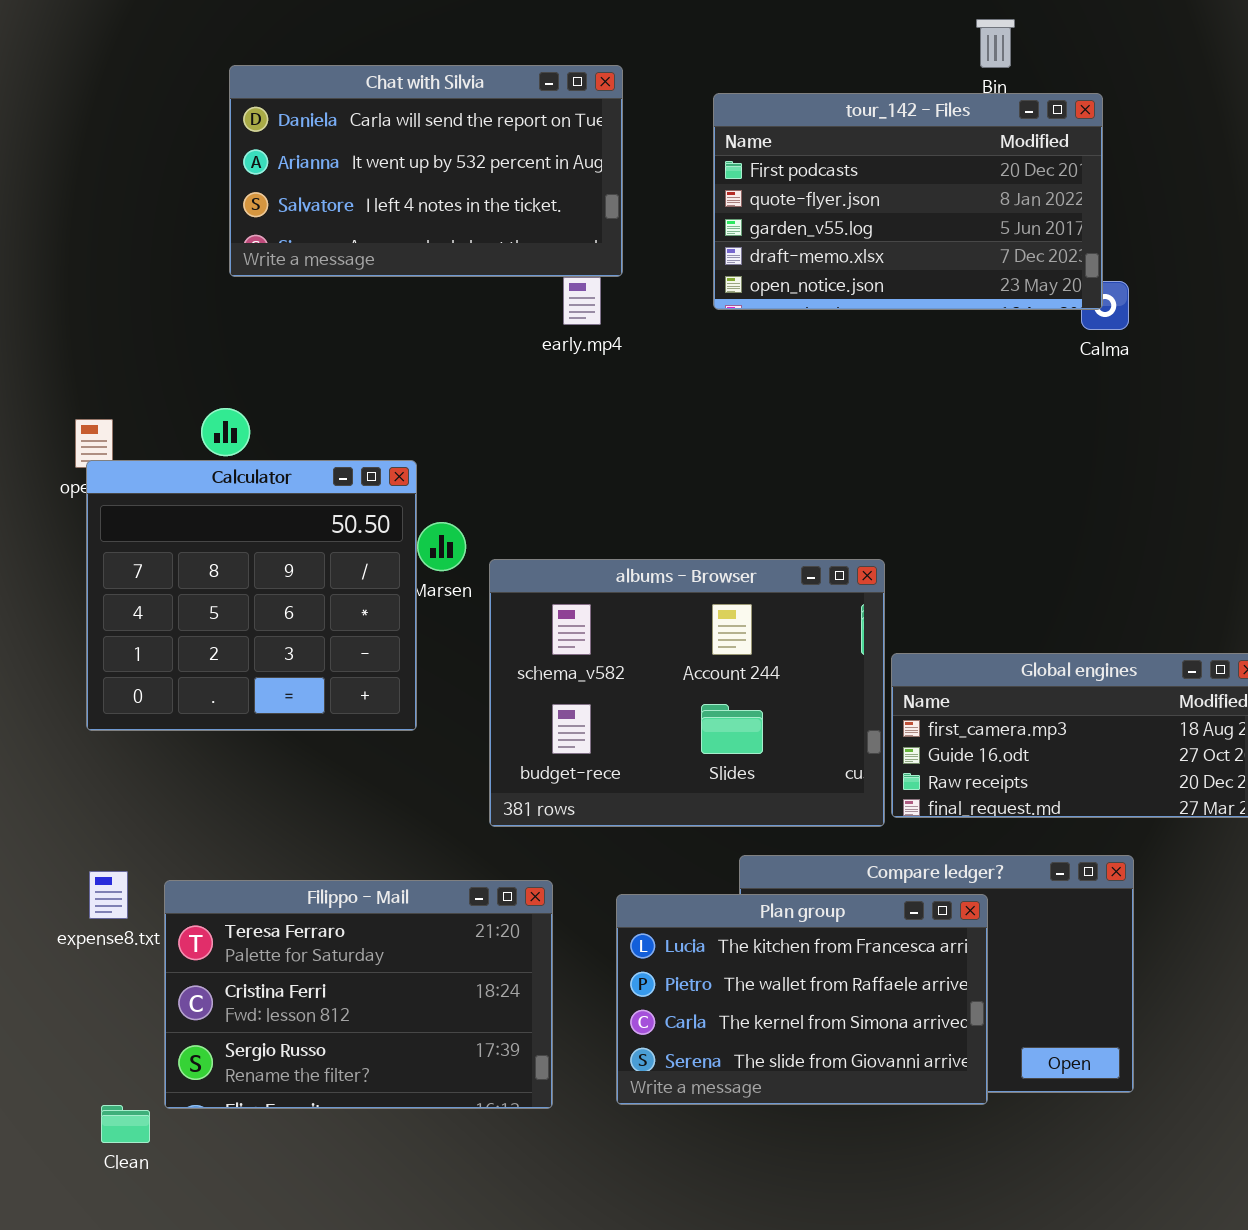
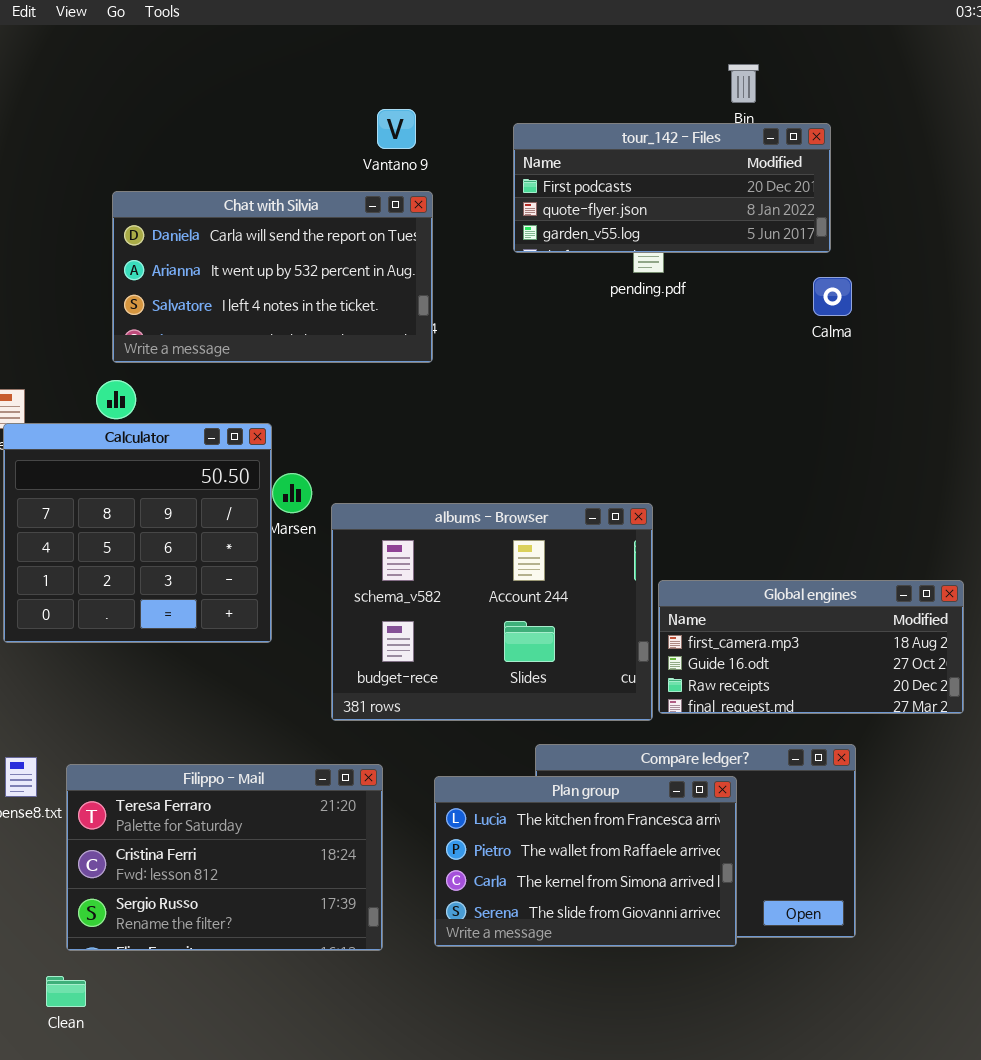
Chat with Silvia: [229,65,623,277] -> [112,191,433,363], moved
tour_142 - Files: [713,93,1103,310] -> [513,123,831,253], resized
Clean: [101,1105,150,1143] -> [46,976,86,1007], moved

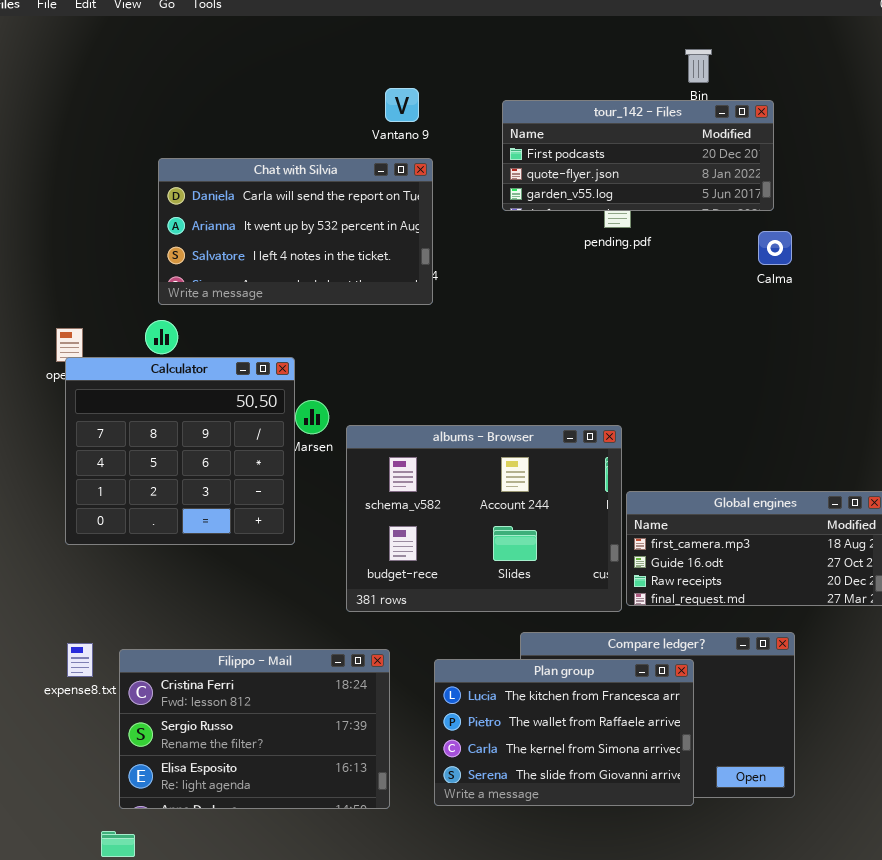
Filippo - Mail: [66,764,383,951] -> [119,649,390,809], scrolled down 1 row

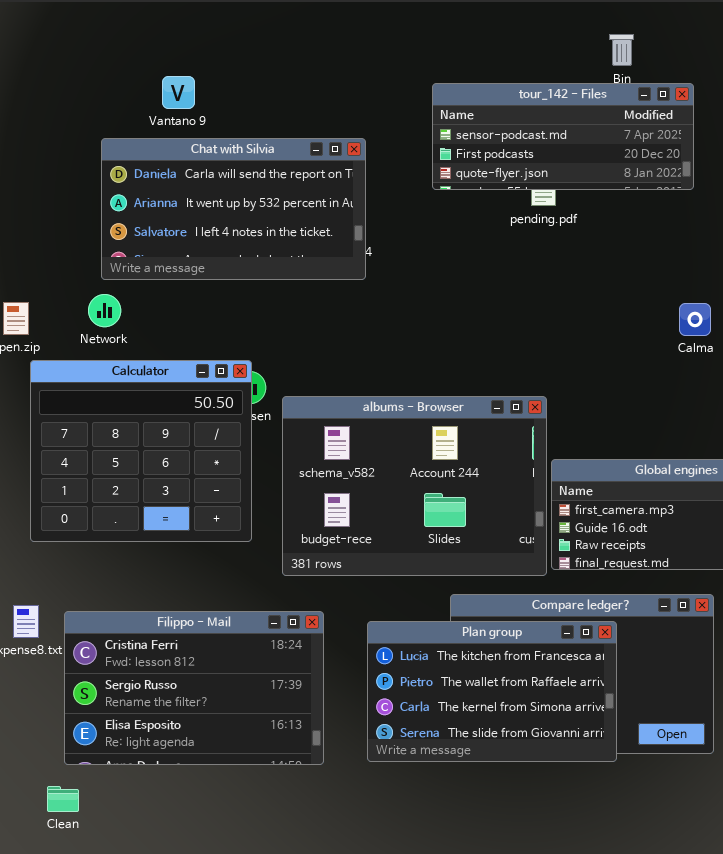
Vantano 9: [385,88,419,122] -> [162,76,195,109], moved
tour_142 - Files: [502,100,774,211] -> [432,83,694,190], scrolled up 1 row
Calma: [758,231,792,265] -> [679,303,711,336], moved
Calculator: [65,357,295,545] -> [30,360,252,542], moved

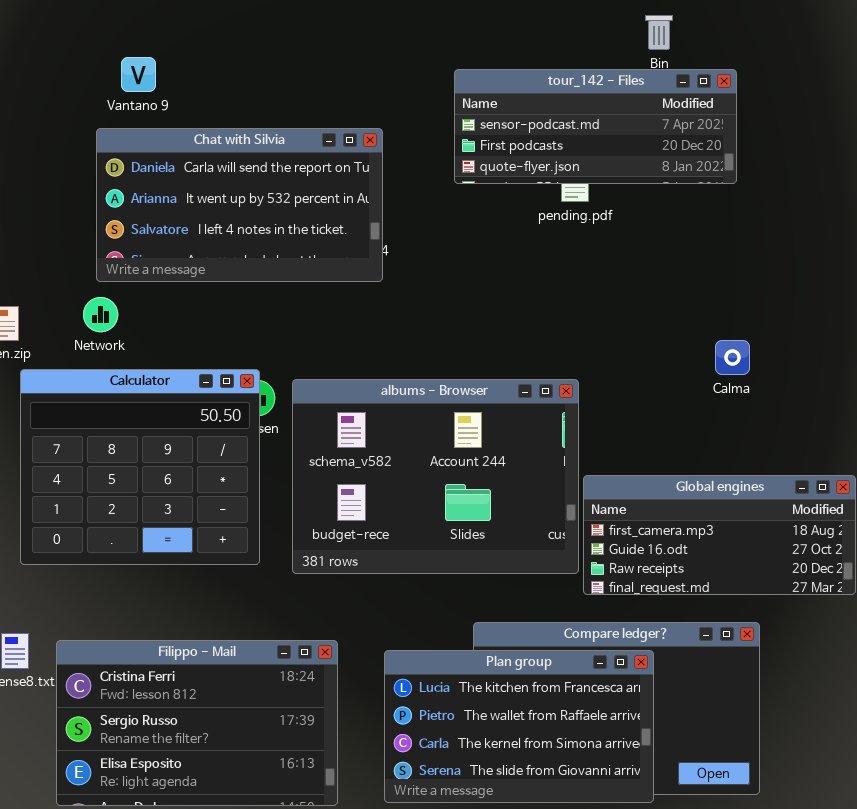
Vantano 9: [162,76,195,109] -> [121,57,156,92], moved
Calma: [679,303,711,336] -> [715,340,750,375], moved
albums - Browser: [282,396,547,576] -> [292,379,579,574], moved

